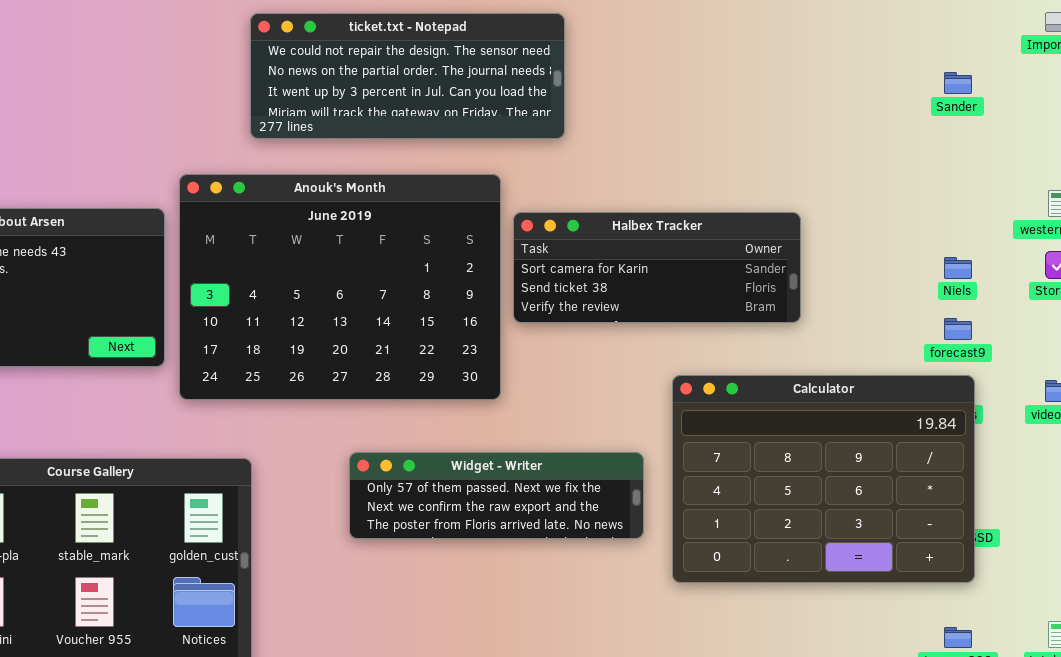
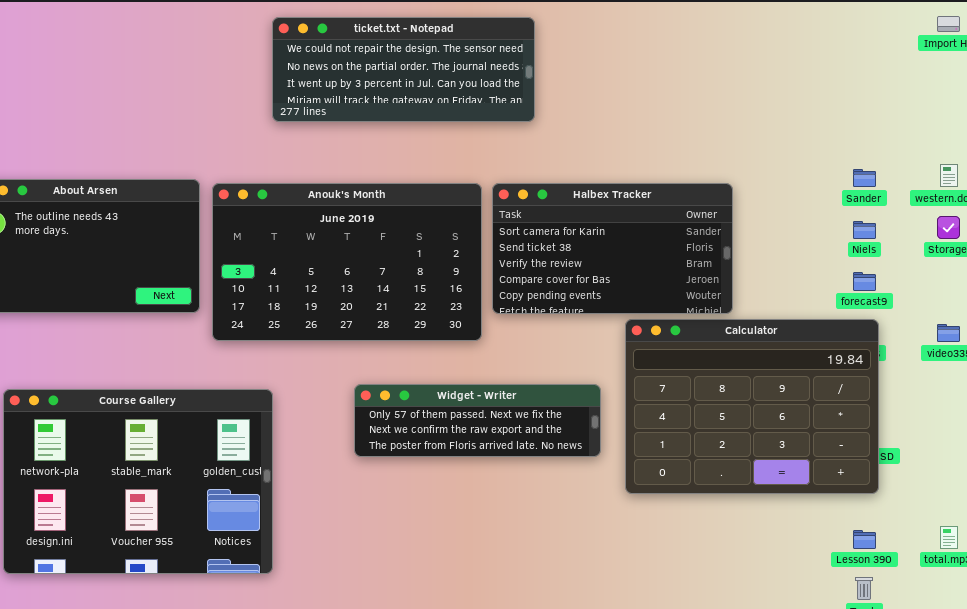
Sander: [944,72,972,94] -> [853,169,876,187], moved
Anouk's Month: [179,174,501,400] -> [212,183,482,341], resized
Halbex Tracker: [513,212,801,323] -> [492,183,733,314], resized

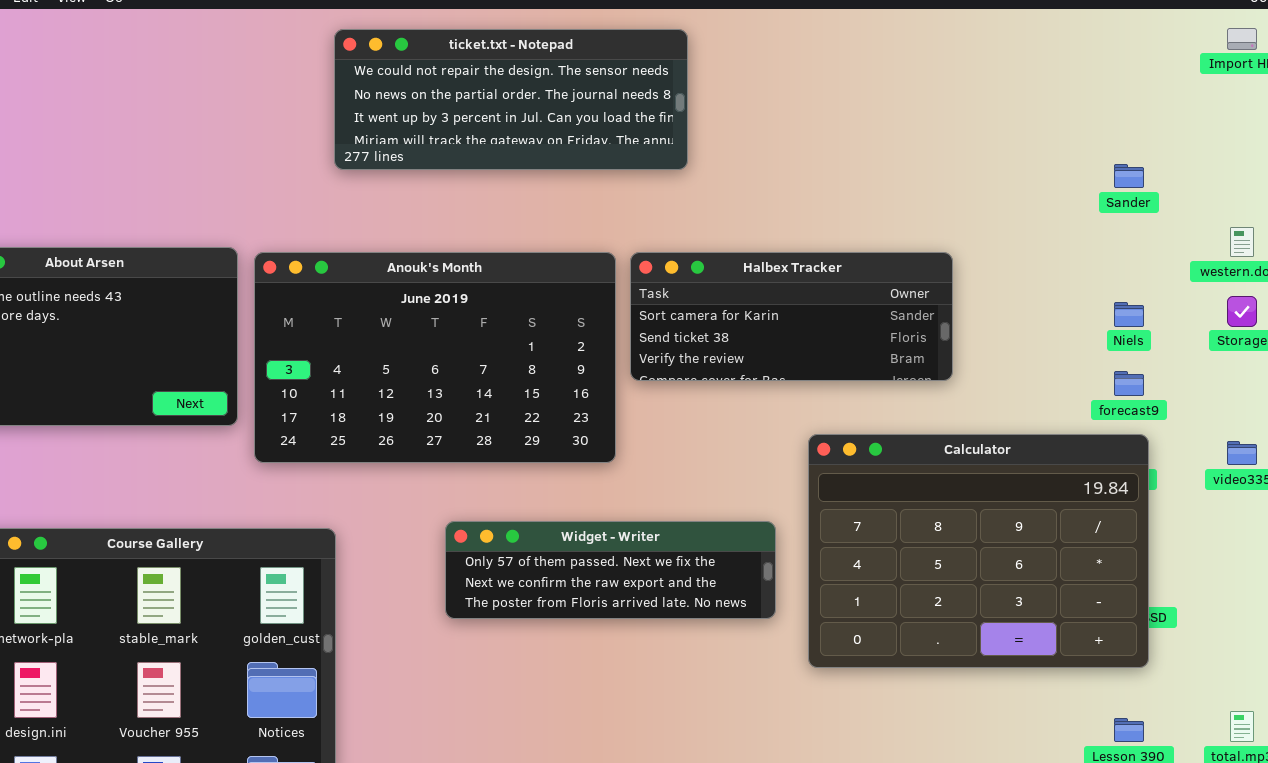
Sander: [853,169,876,187] -> [1114,164,1144,188], moved
Halbex Tracker: [492,183,733,314] -> [630,252,953,381], resized

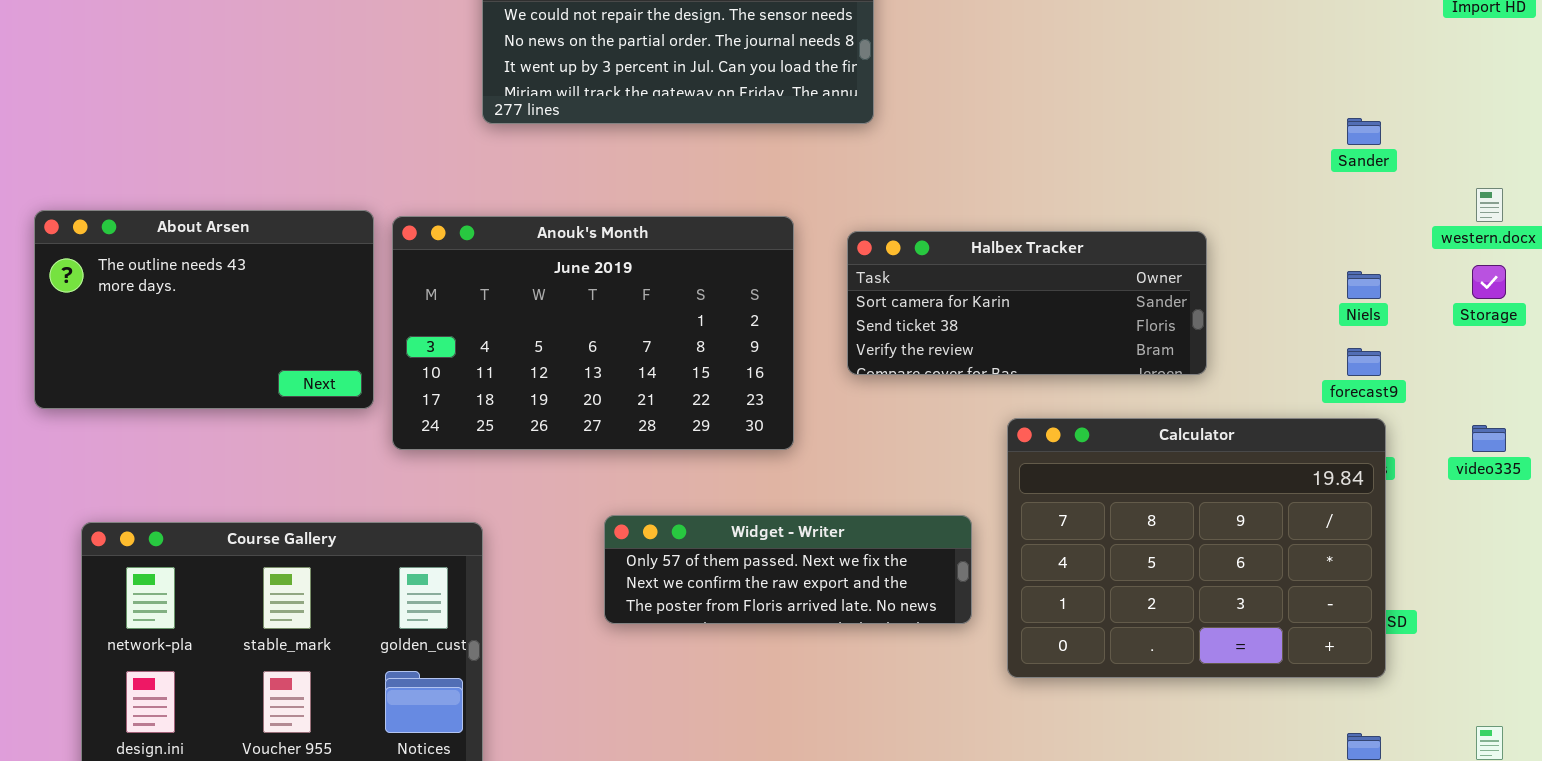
Halbex Tracker: [630,252,953,381] -> [847,231,1207,375], moved

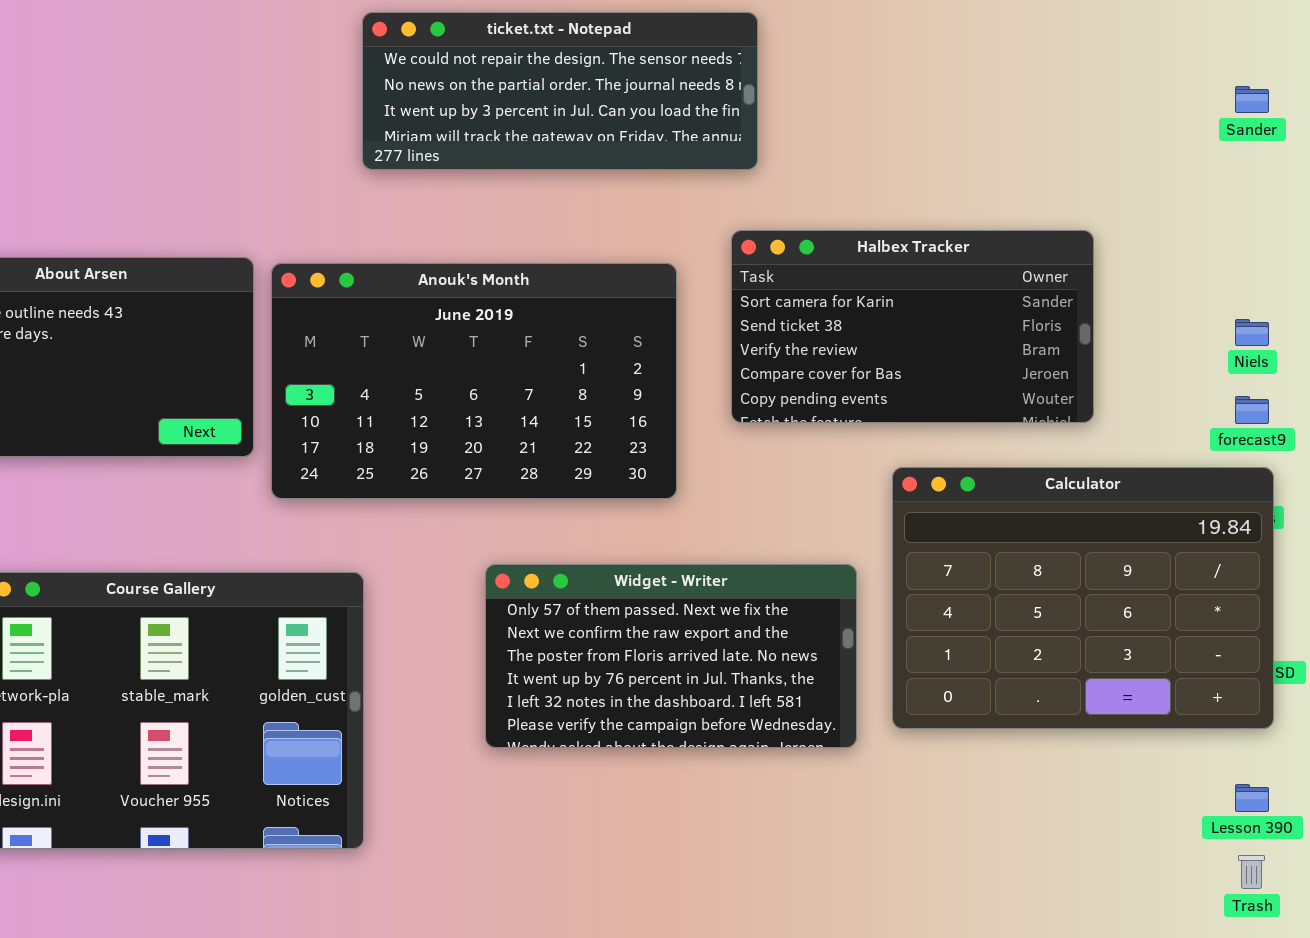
Sander: [1347,118,1381,145] -> [1235,86,1269,113], moved
Halbex Tracker: [847,231,1207,375] -> [731,230,1094,423], resized
Widget - Writer: [604,515,972,624] -> [485,564,857,748], resized

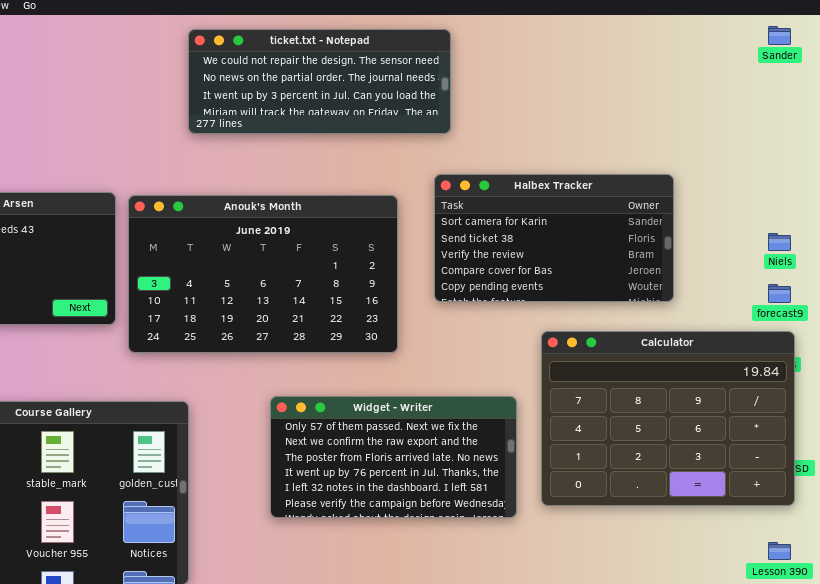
Sander: [1235,86,1269,113] -> [768,26,791,45], moved

